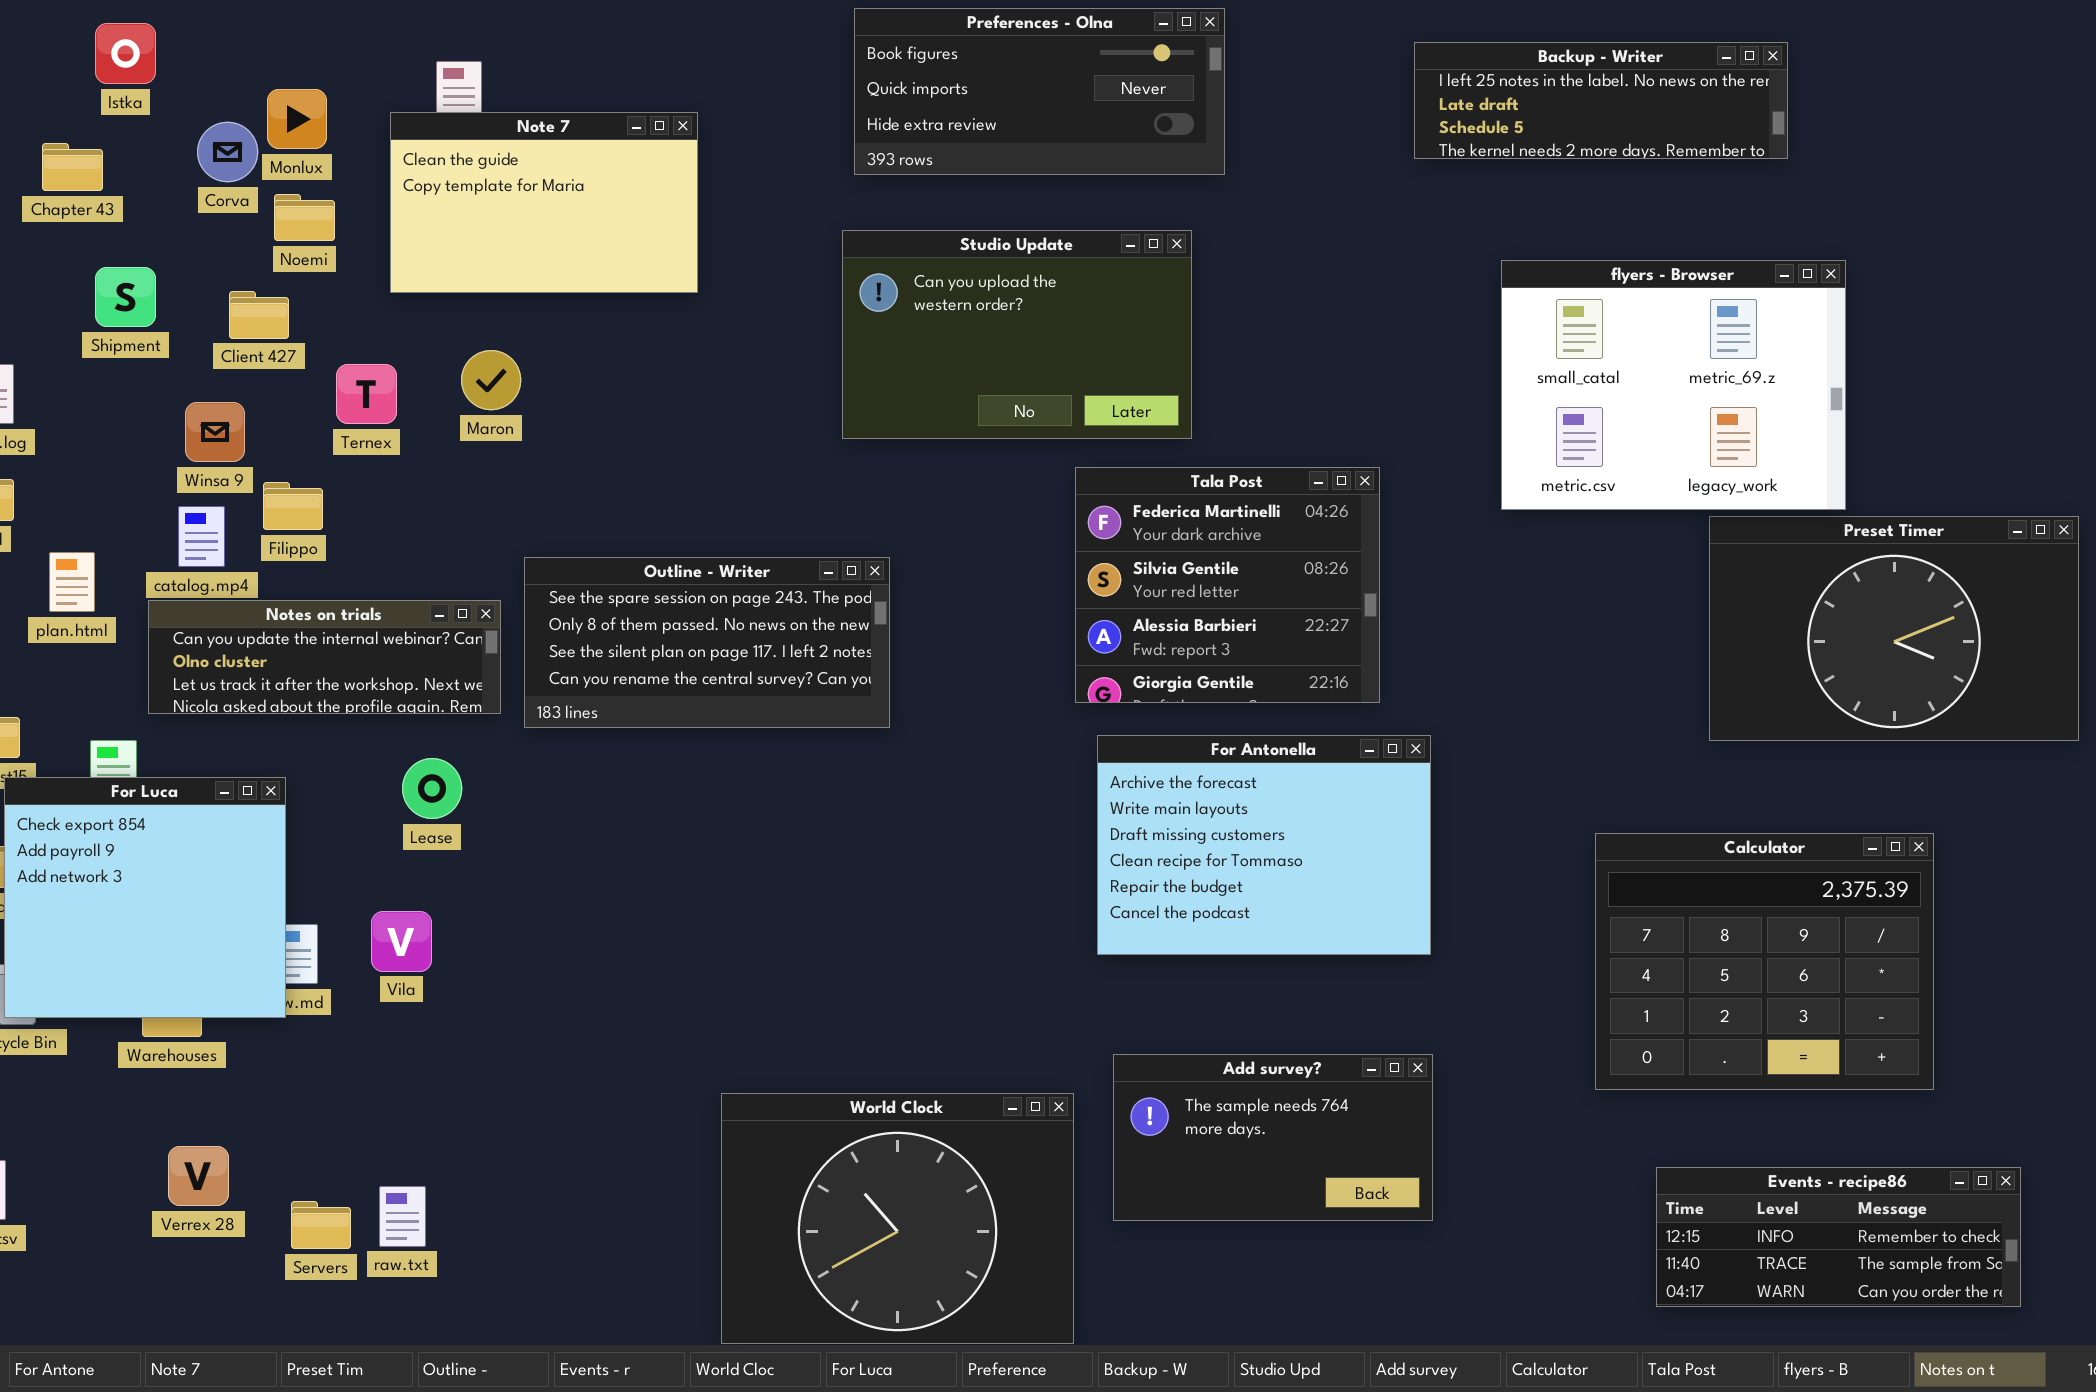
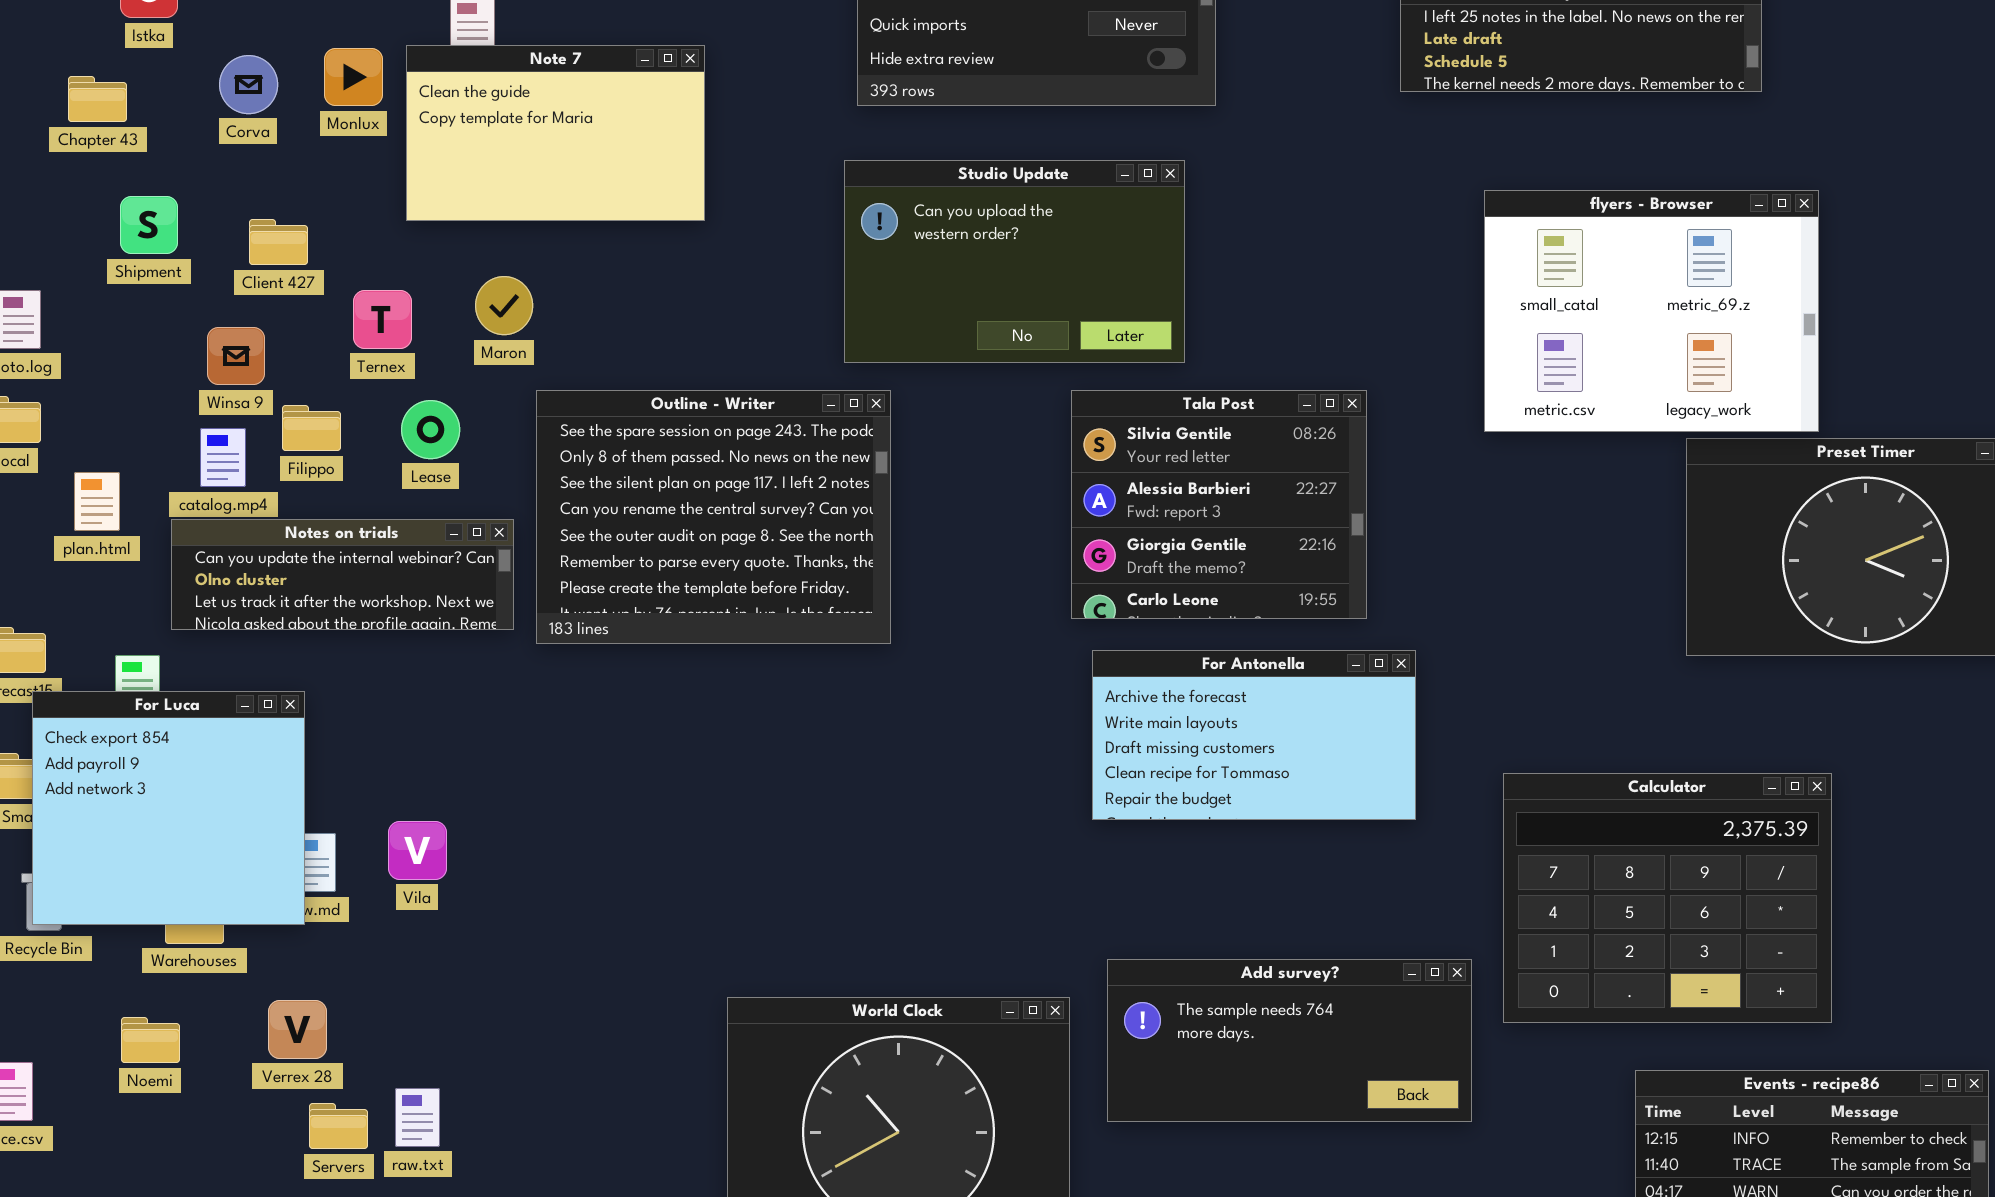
Monlux: [267,89,327,149] -> [324,48,383,106], moved
Noemi: [274,194,335,241] -> [121,1017,180,1063], moved
Tala Post: [1075,467,1380,703] -> [1071,390,1367,619], scrolled down 1 row
Outline - Writer: [524,557,890,728] -> [536,390,891,644], resized
For Antonella: [1097,735,1431,955] -> [1092,650,1416,820], resized
Lease: [402,758,462,819] -> [401,400,460,459], moved
Calculator: [1595,833,1934,1090] -> [1503,773,1832,1023], moved
Add survey?: [1113,1054,1433,1221] -> [1107,959,1472,1122], resized
Verrex 28: [168,1146,229,1206] -> [268,1000,327,1059], moved

